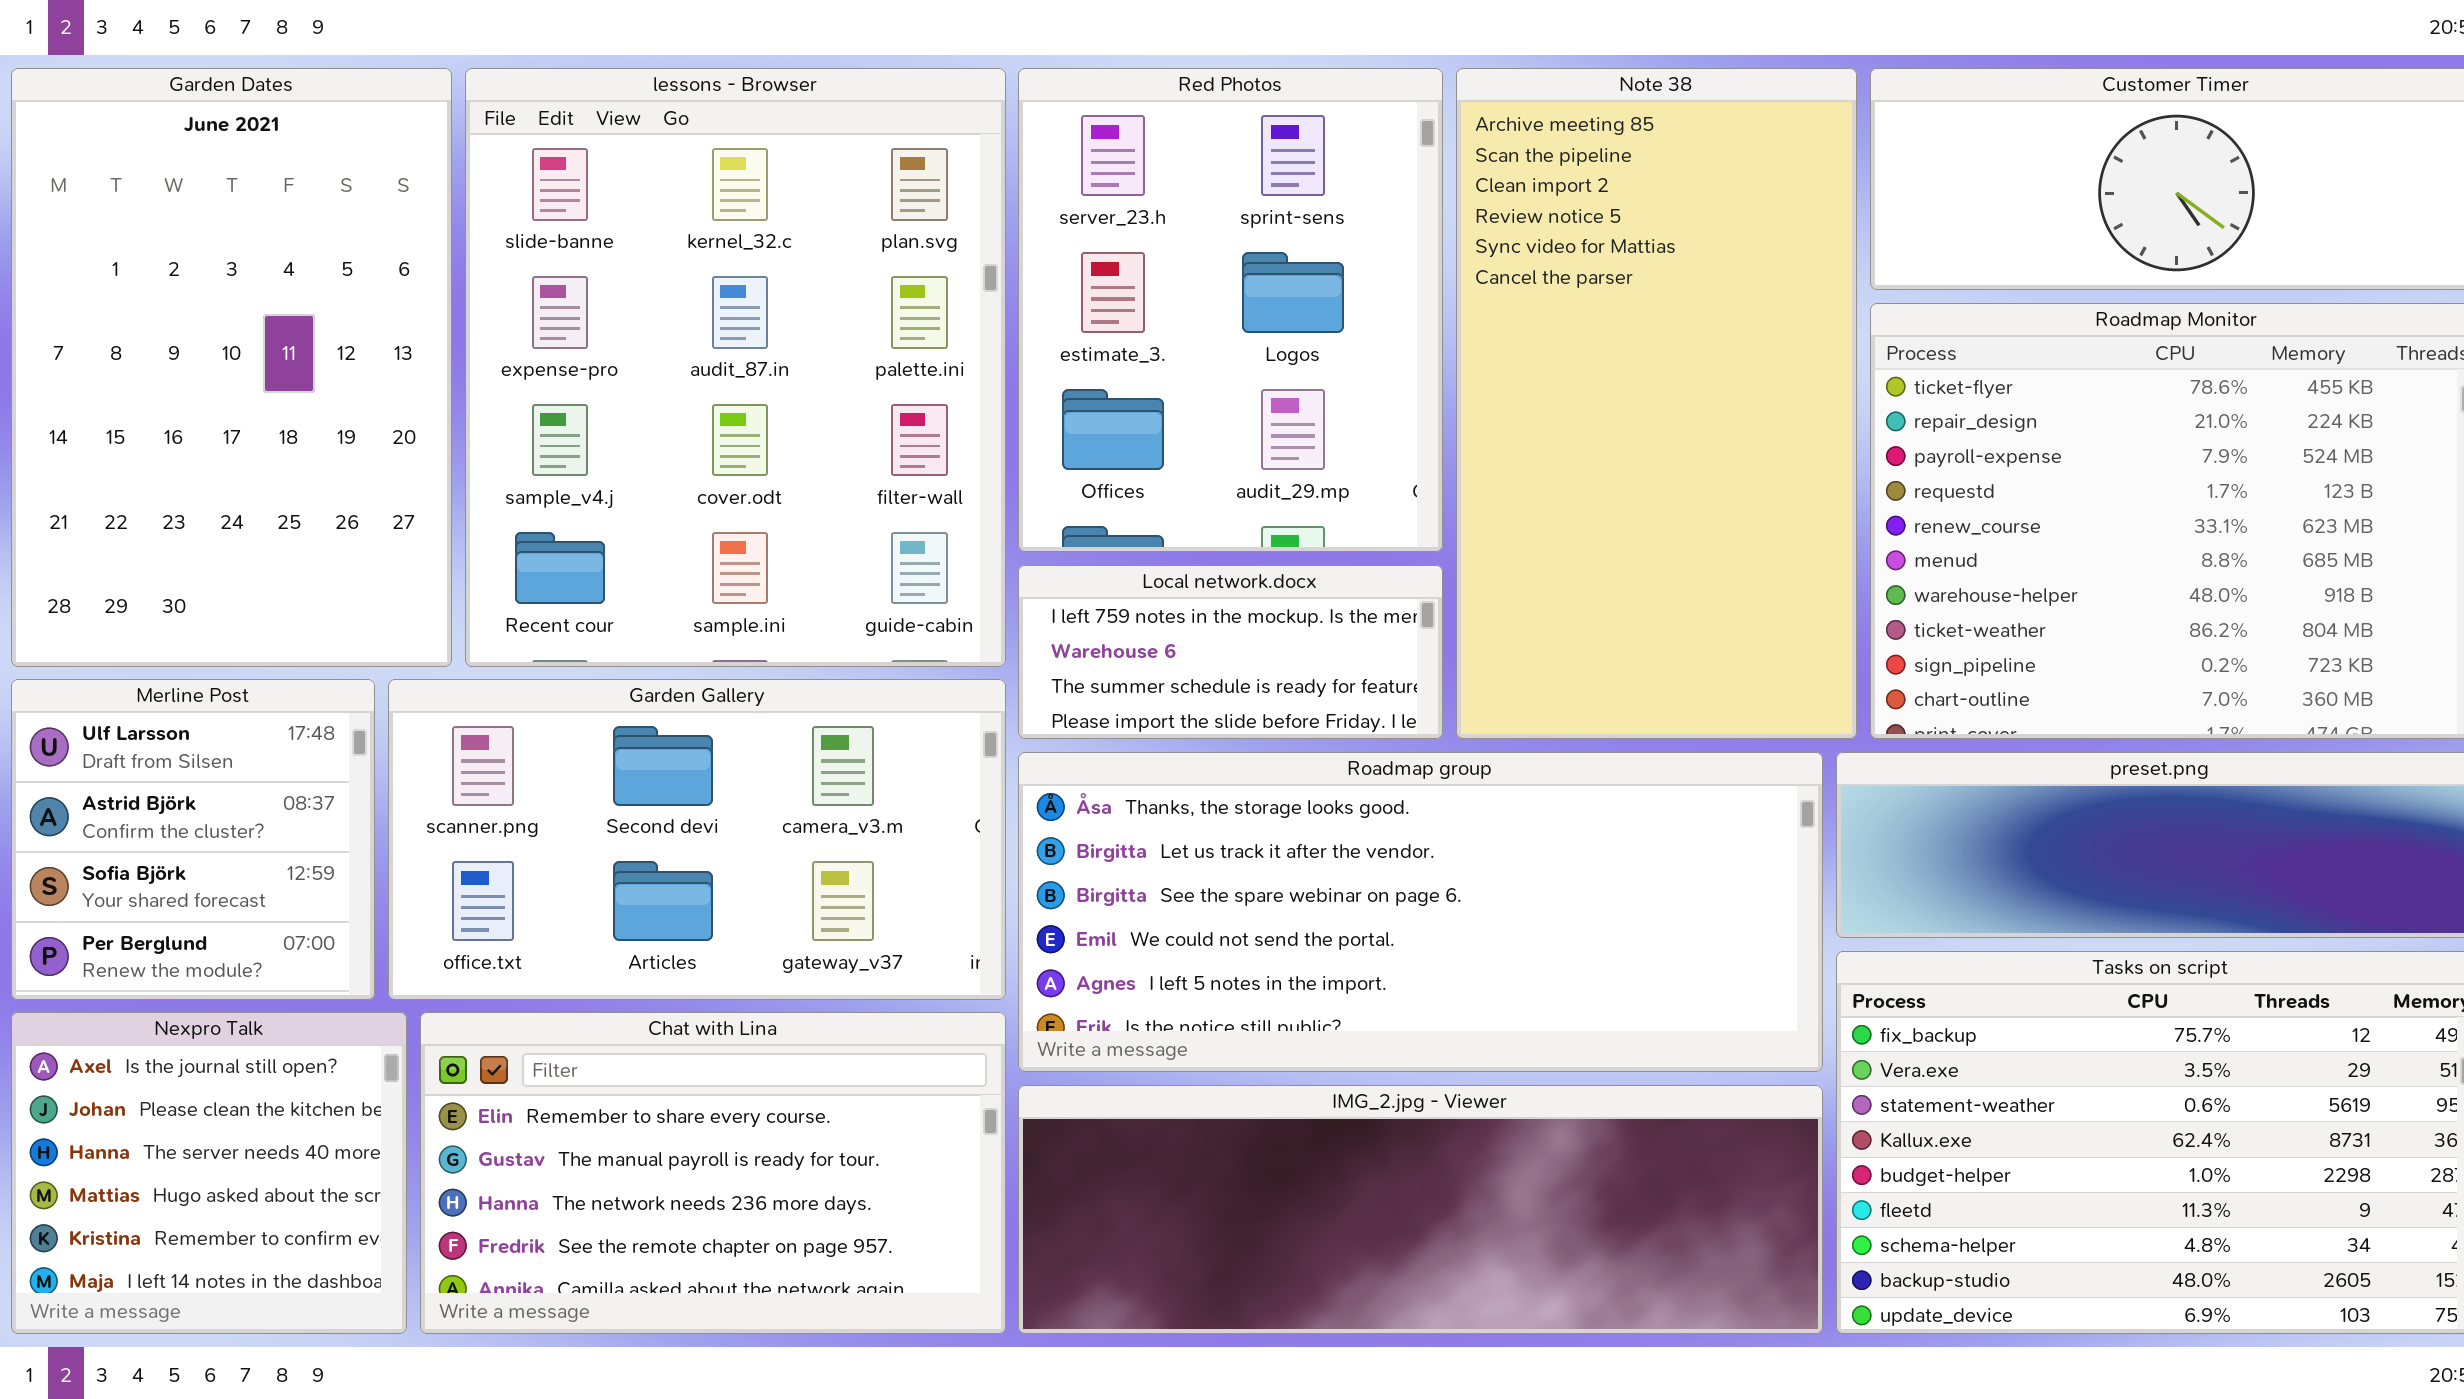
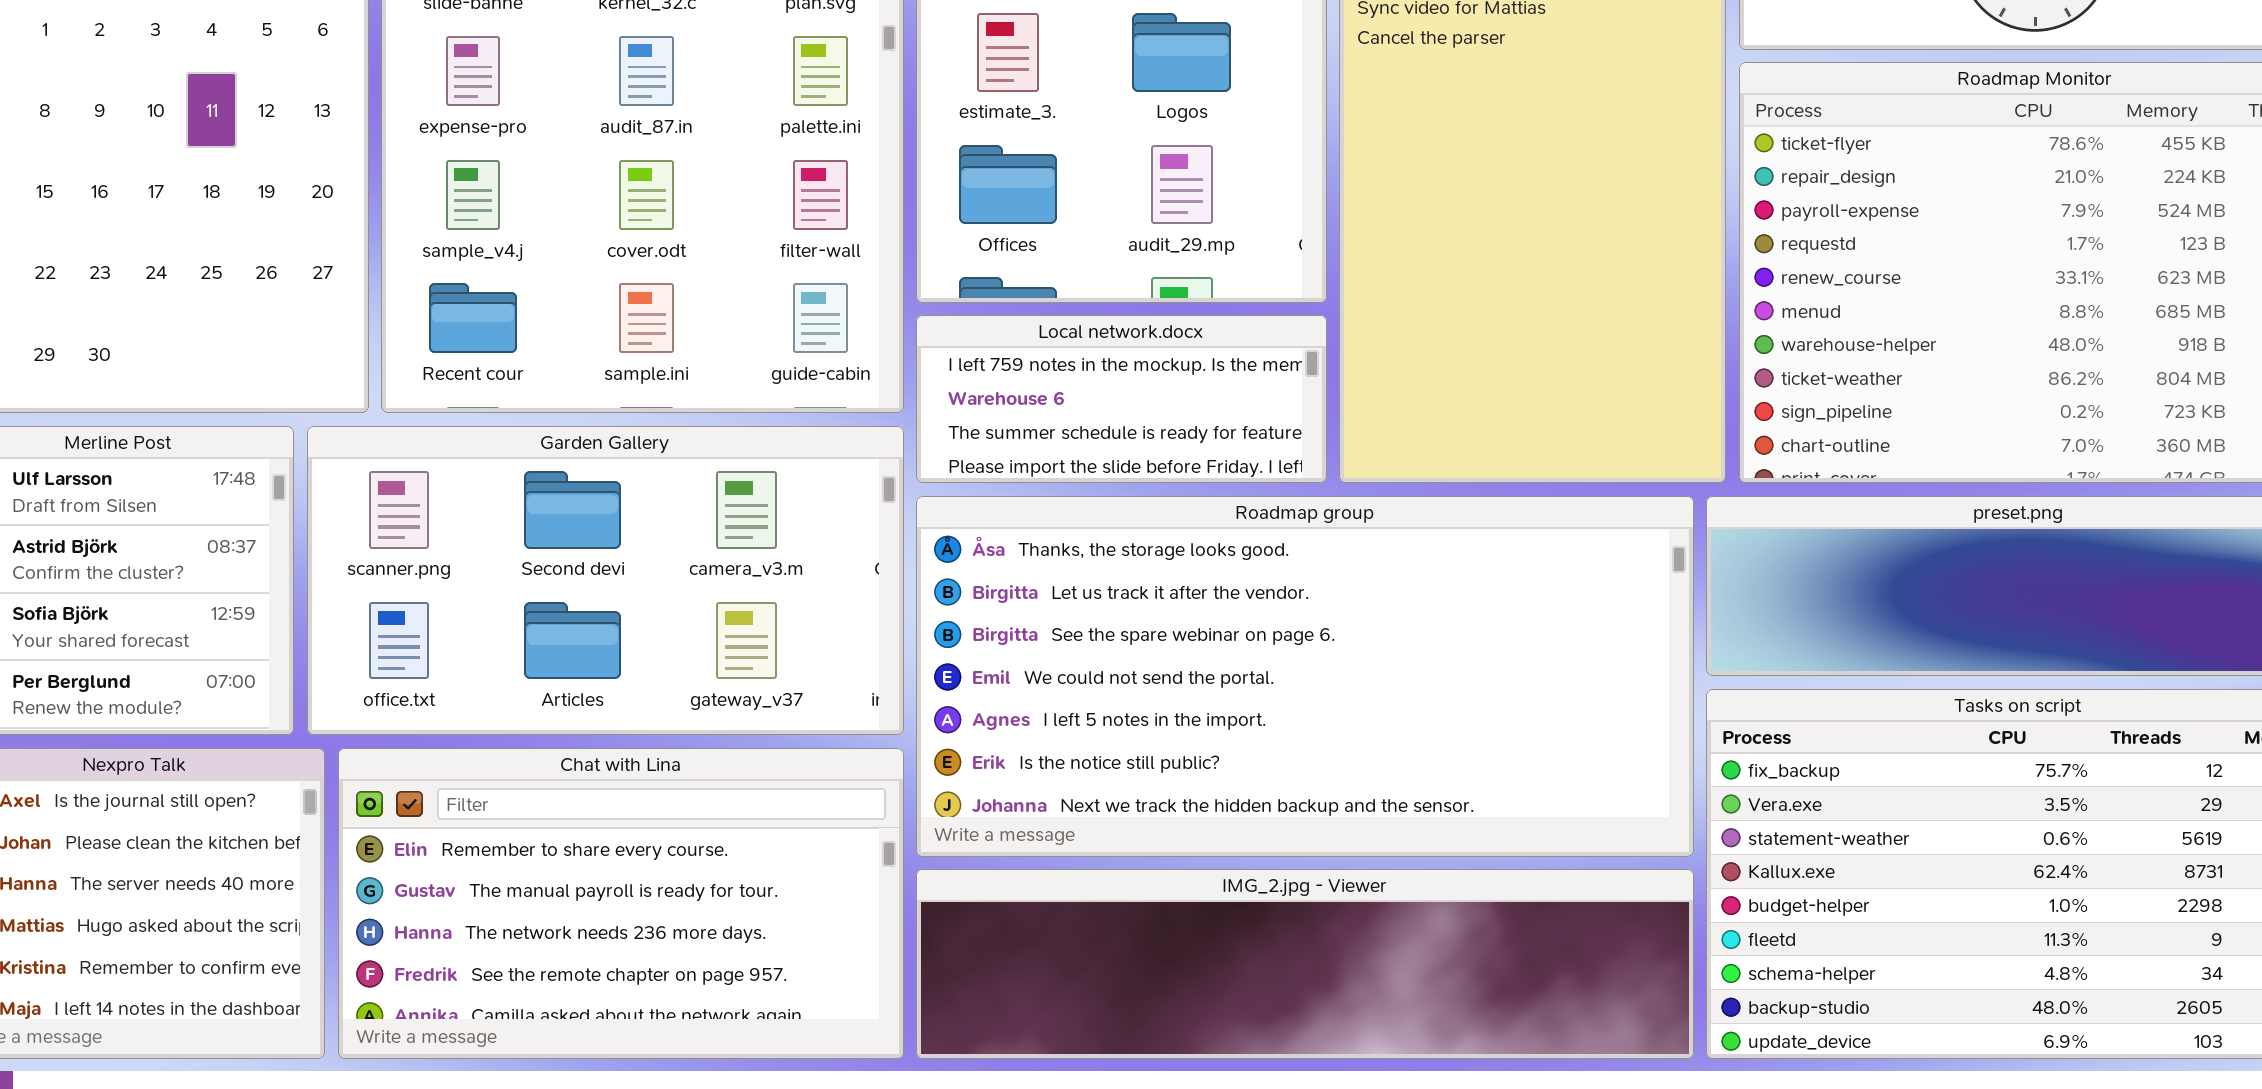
Roadmap group: [1018,752,1823,1072] -> [916,496,1694,857], resized
IMG_2.jpg - Viewer: [1018,1085,1823,1334] -> [916,869,1694,1059], resized

